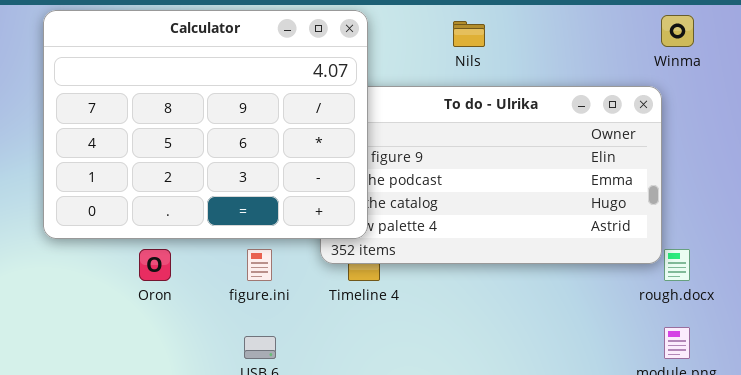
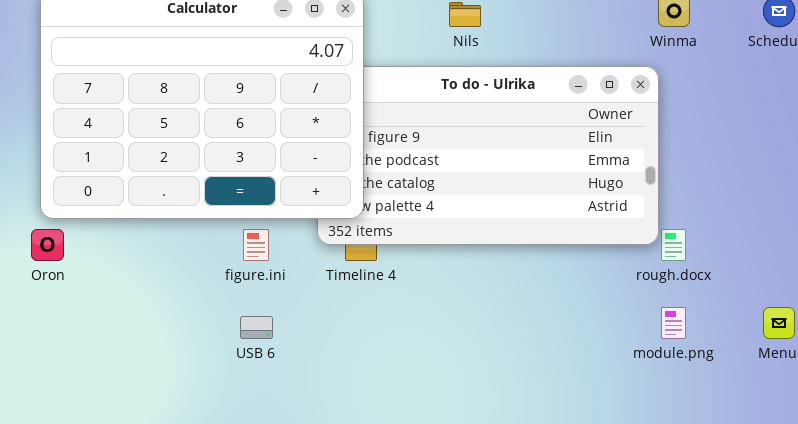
Oron: [139,249,171,281] -> [31,229,64,261], moved

